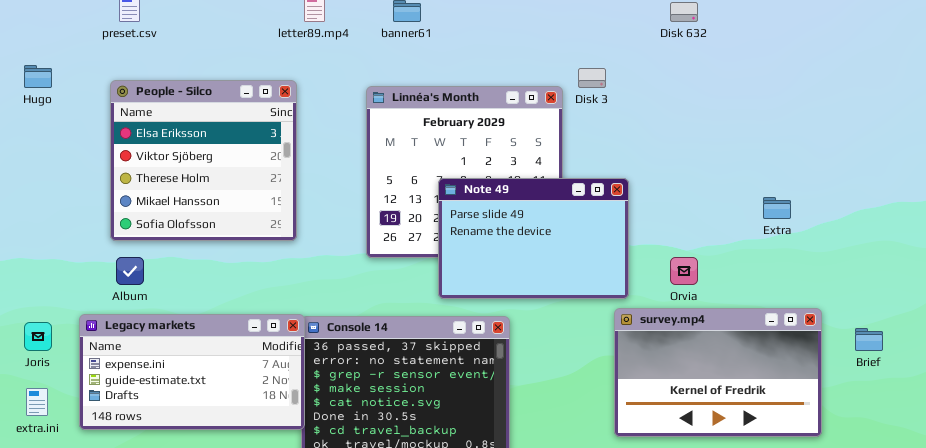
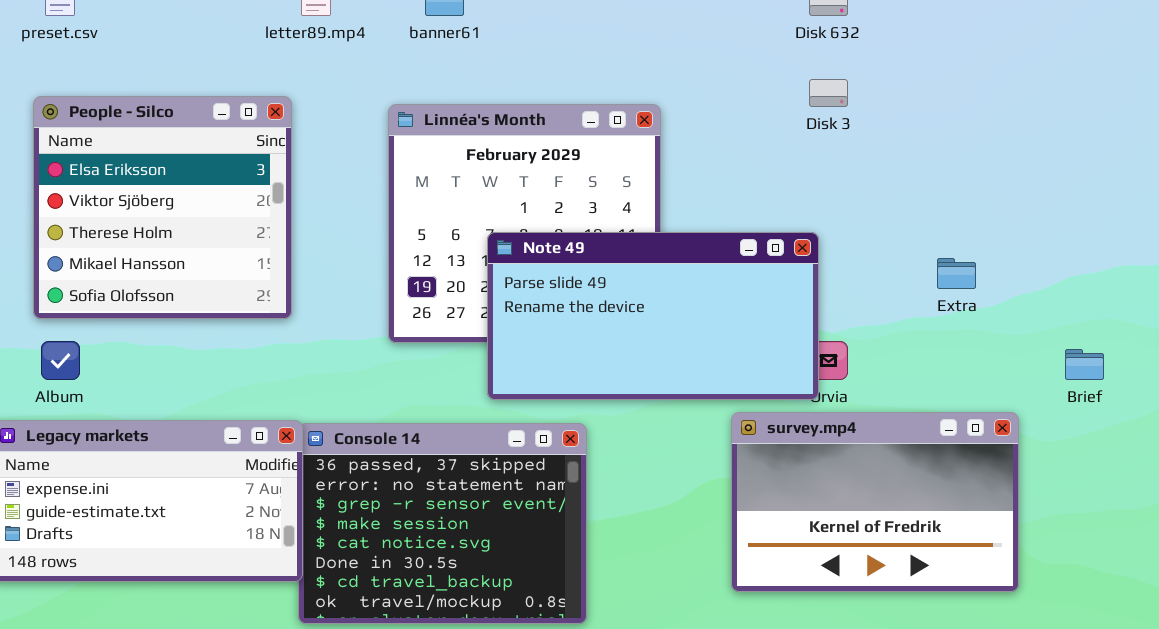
Disk 3: [578,68,606,88] -> [809,79,848,107], moved
Note 49: [438,178,629,299] -> [487,232,819,400], resized
Brief: [855,328,883,351] -> [1065,349,1104,380], moved

